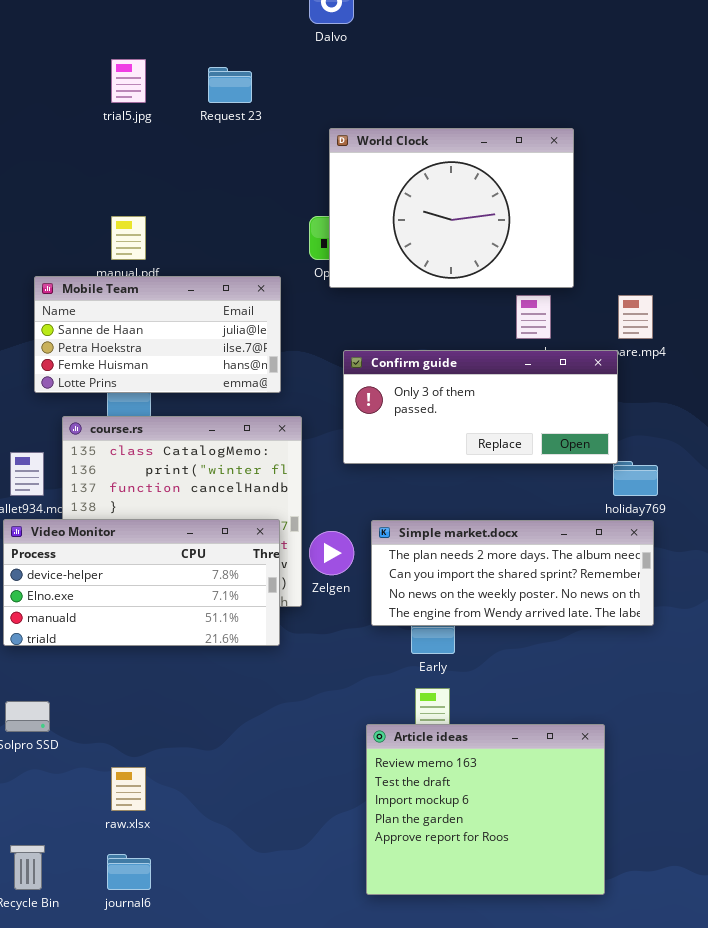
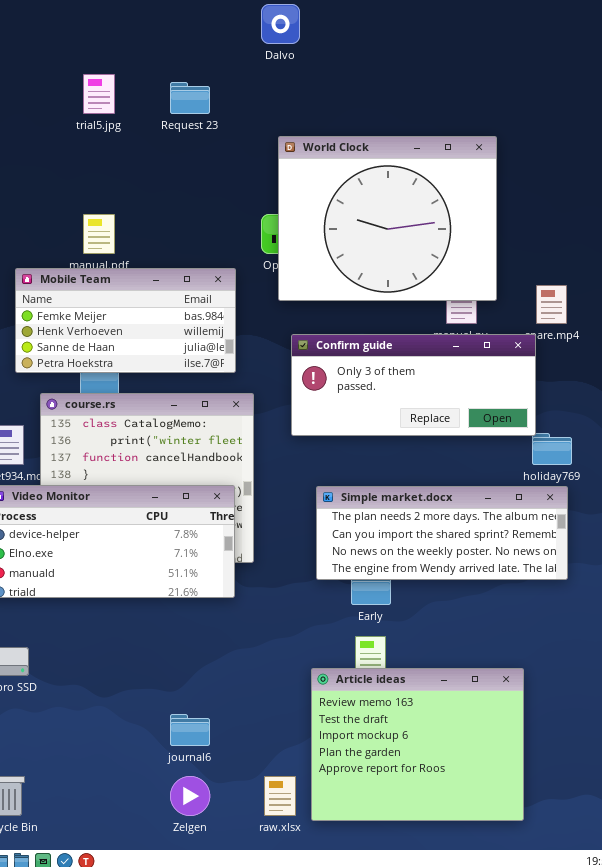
World Clock: [329,128,574,288] -> [278,136,497,301], resized
Mobile Team: [34,276,281,393] -> [15,268,236,373], scrolled up 2 rows
Zelgen: [309,531,354,575] -> [170,776,210,816], moved
raw.xlsx: [111,767,146,811] -> [264,776,296,816], moved
journal6: [107,854,151,890] -> [170,714,210,746], moved

